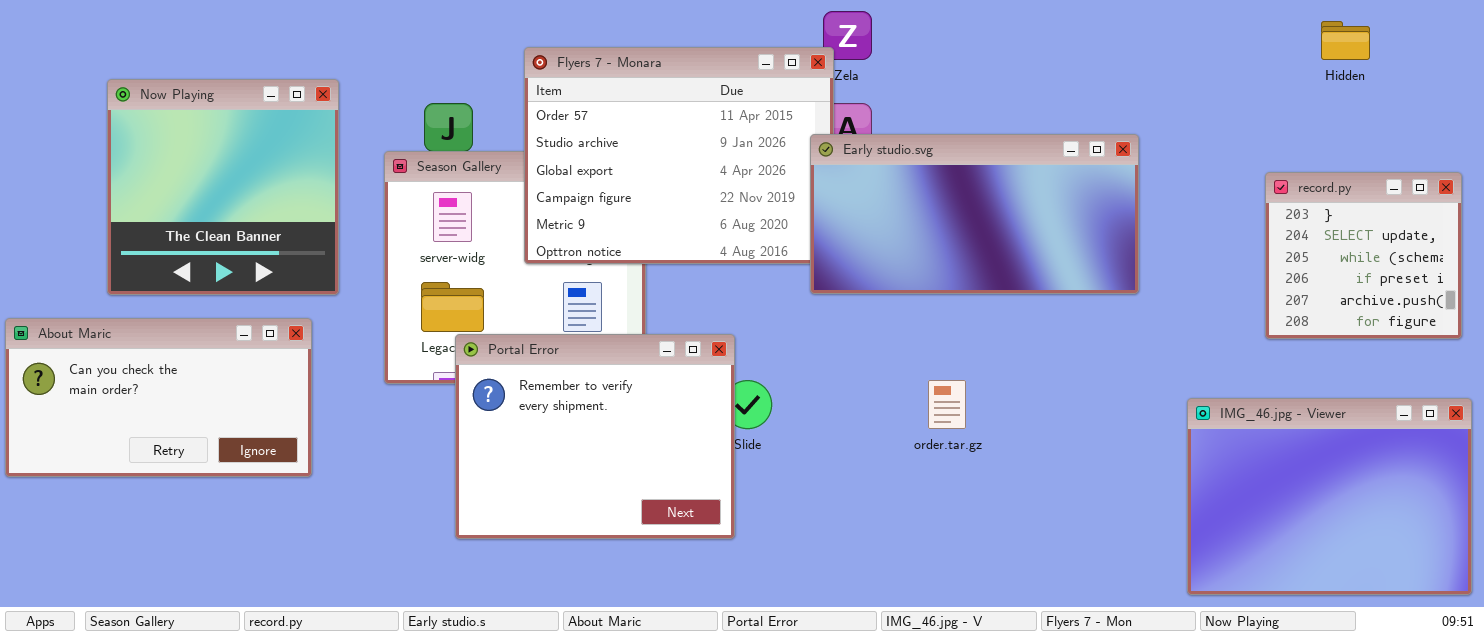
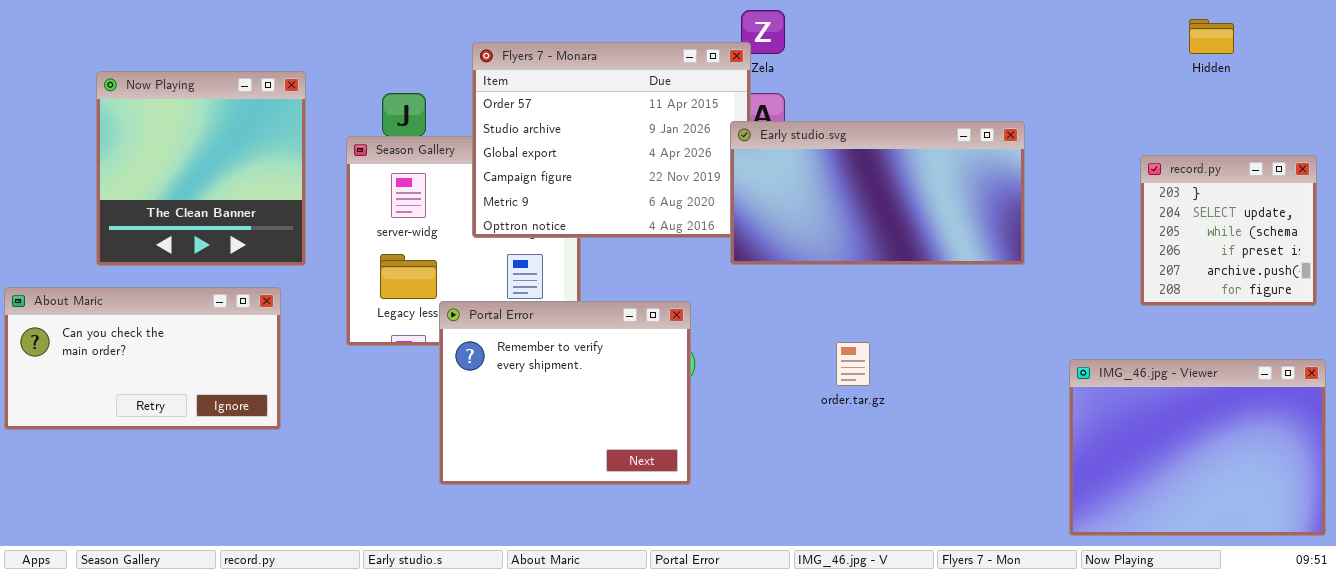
Portal Error: [455,334,735,539] -> [439,301,691,485], moved

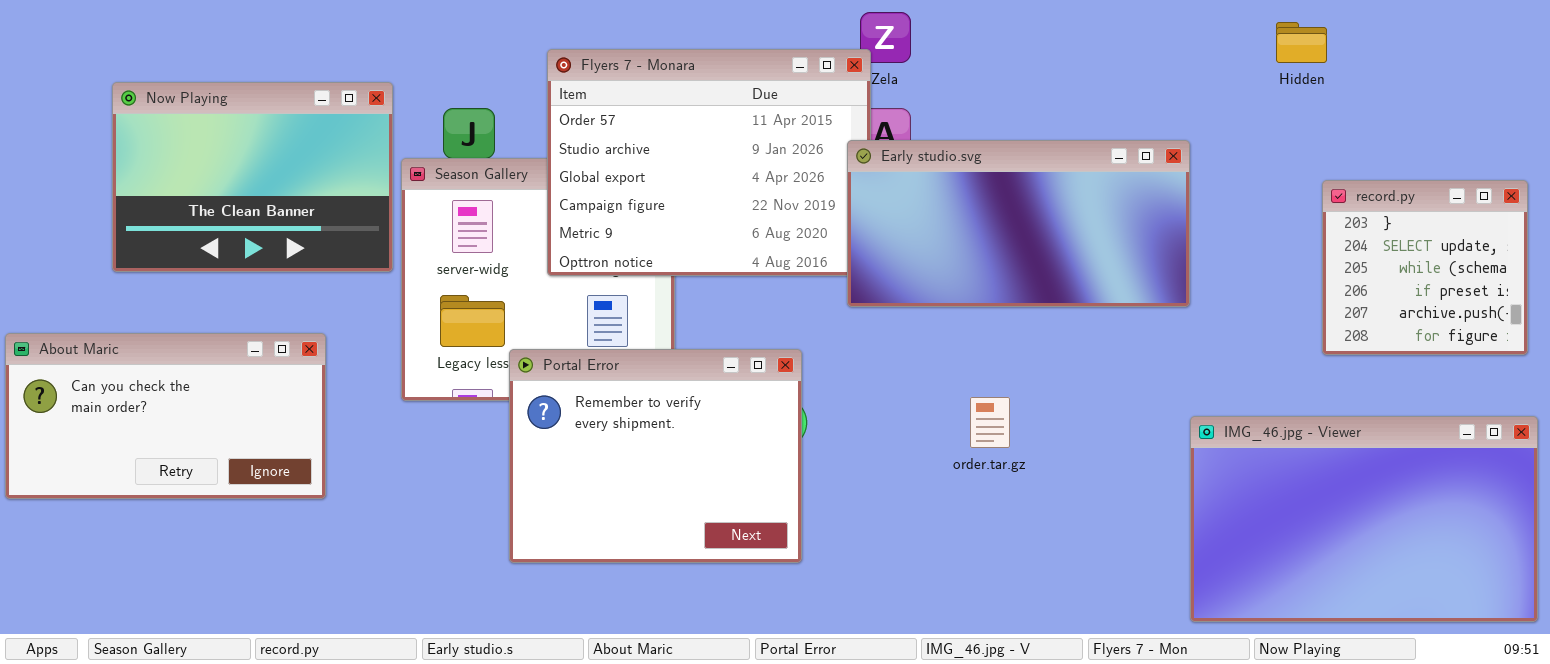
Hidden: [1189,19,1234,54] -> [1276,22,1327,63], moved
Now Playing: [96,71,306,266] -> [112,82,393,272], resized
IMG_46.jpg - Viewer: [1069,359,1326,536] -> [1190,416,1538,622], resized

